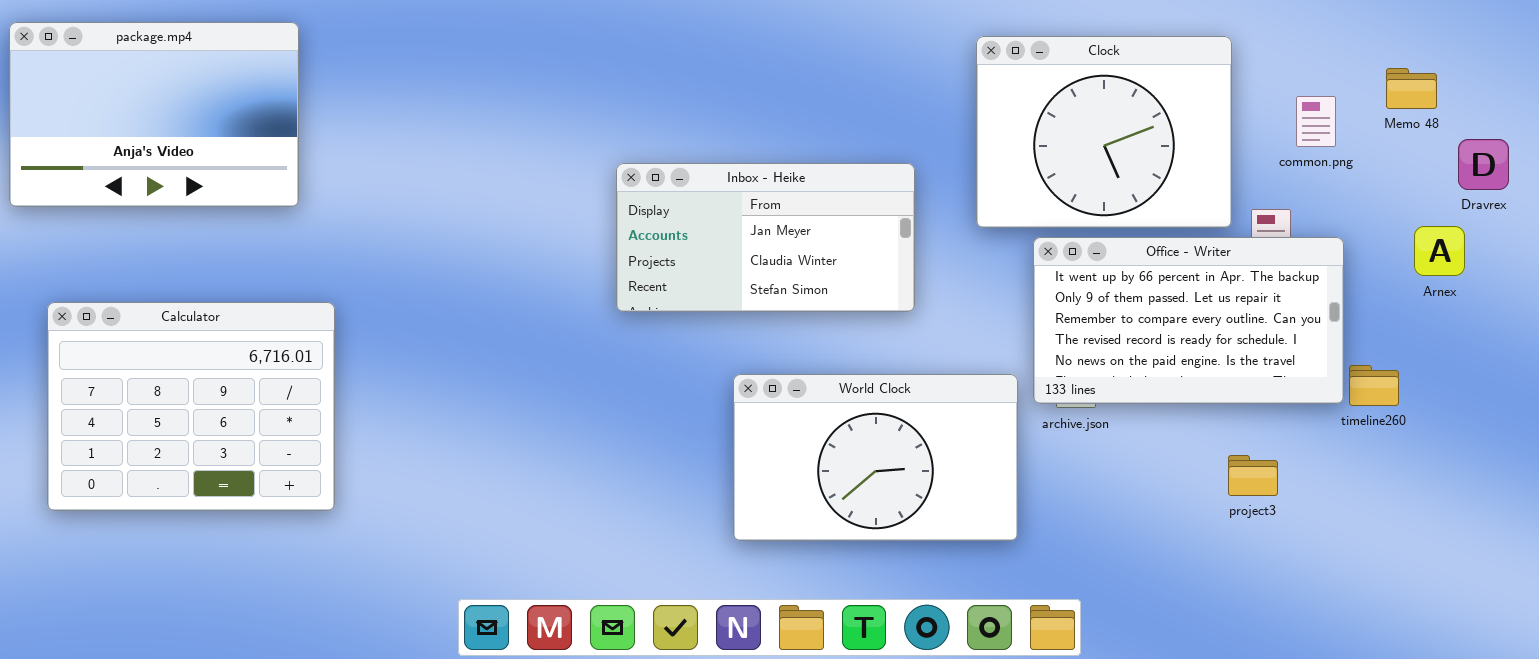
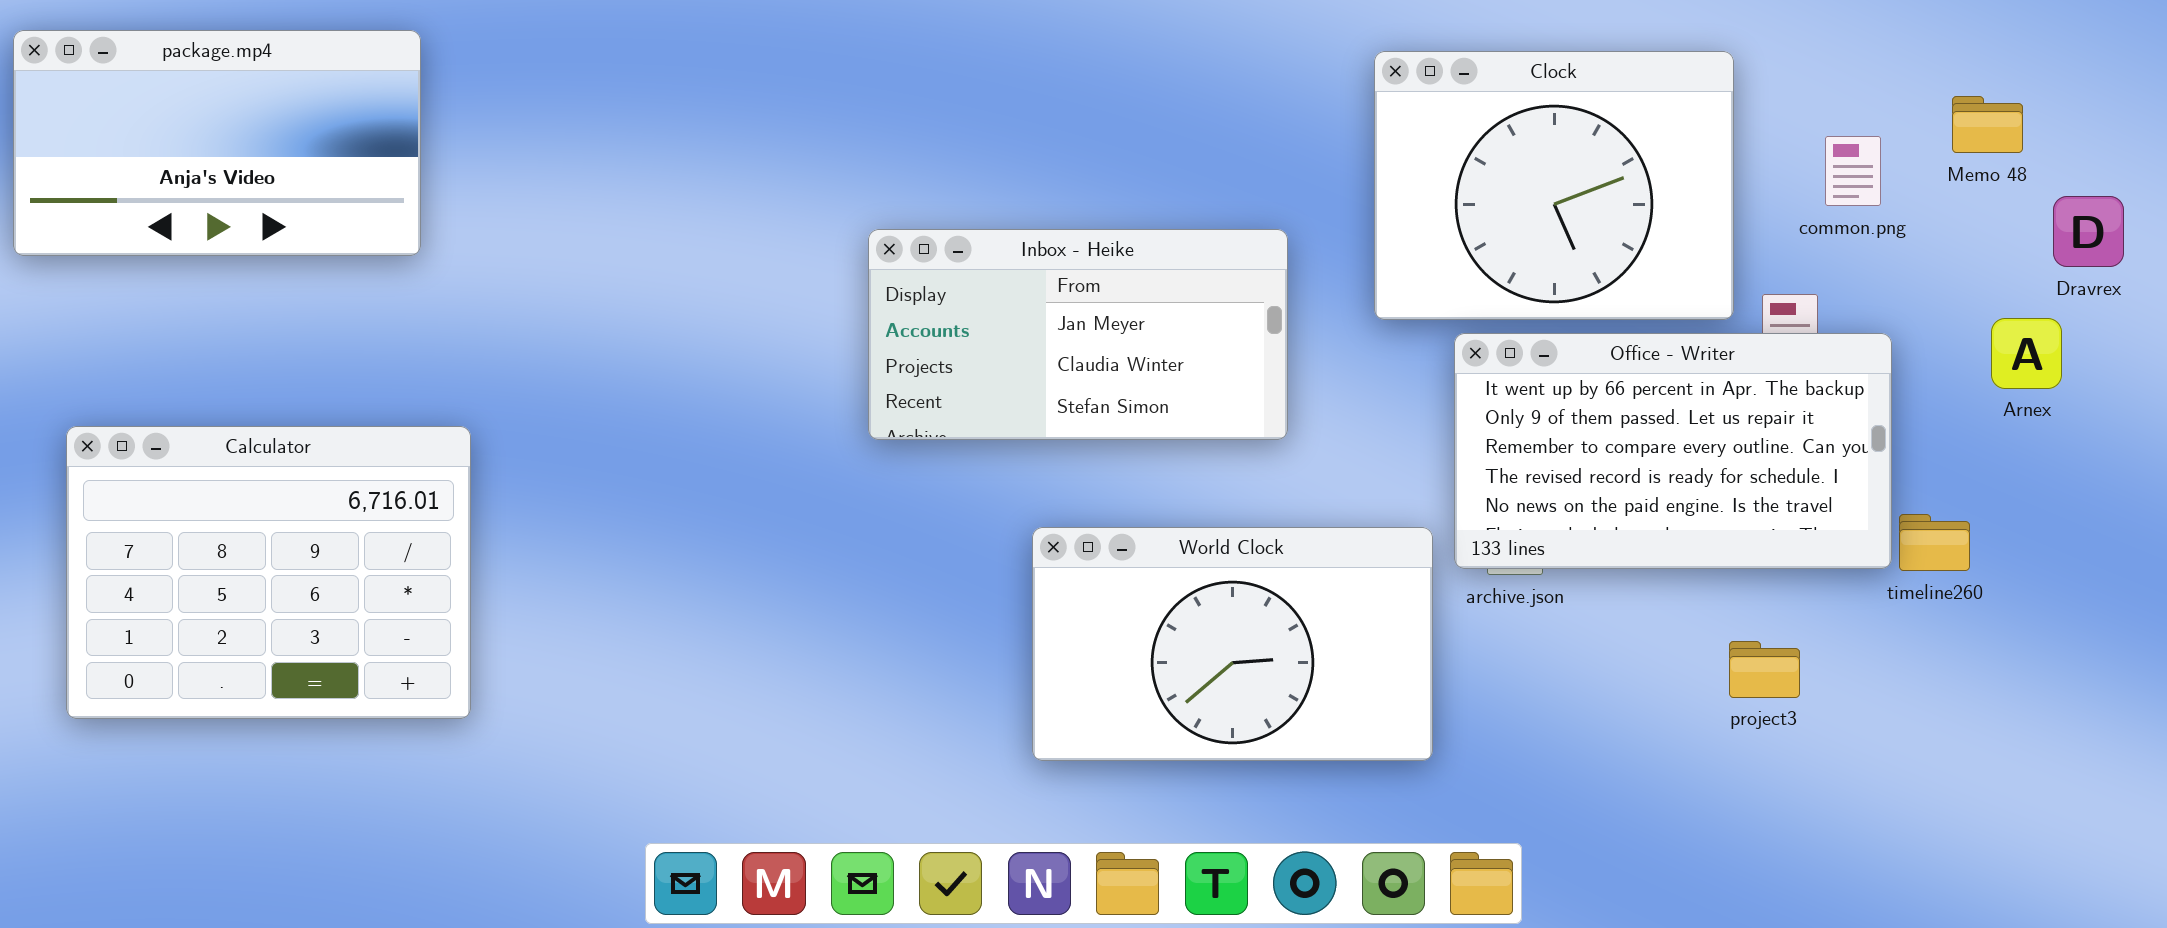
package.mp4: [9,22,299,207] -> [13,30,421,256], resized

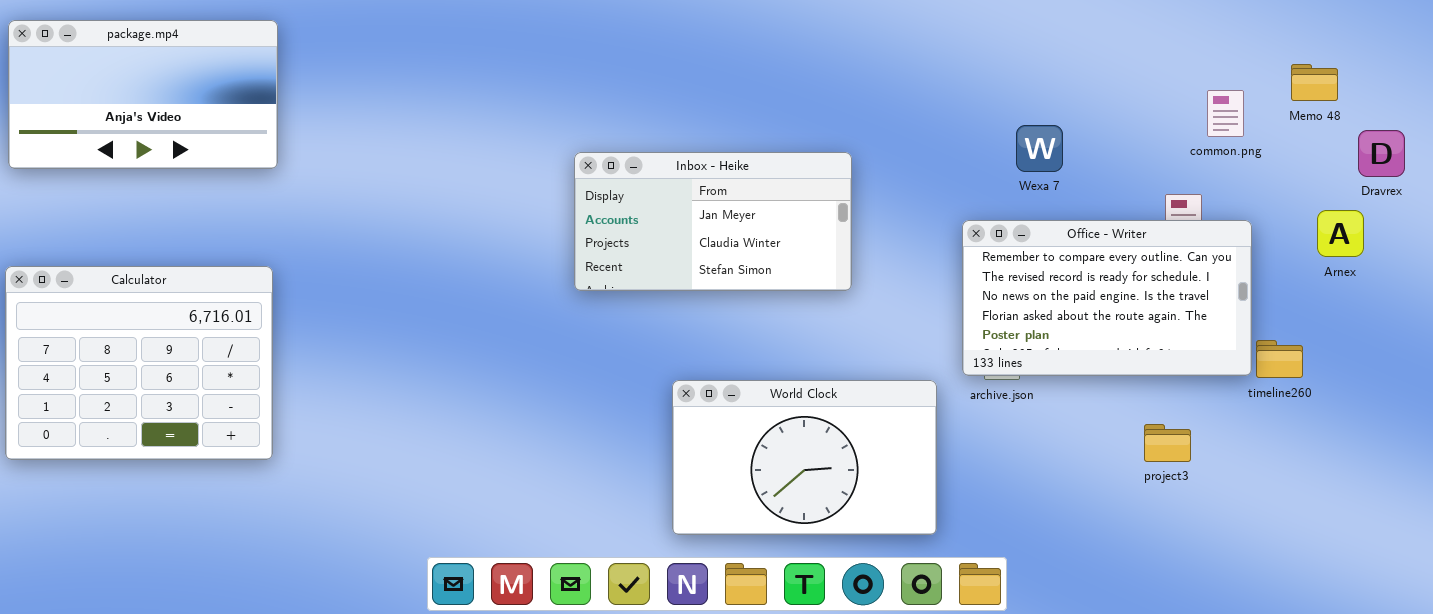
Clock: [1374,51,1734,320] -> none, closed
Office - Writer: [1454,333,1892,569] -> [962,220,1252,376], scrolled down 2 rows
Calculator: [66,426,471,719] -> [5,266,273,460], moved
World Clock: [1032,527,1433,761] -> [672,380,937,535], moved

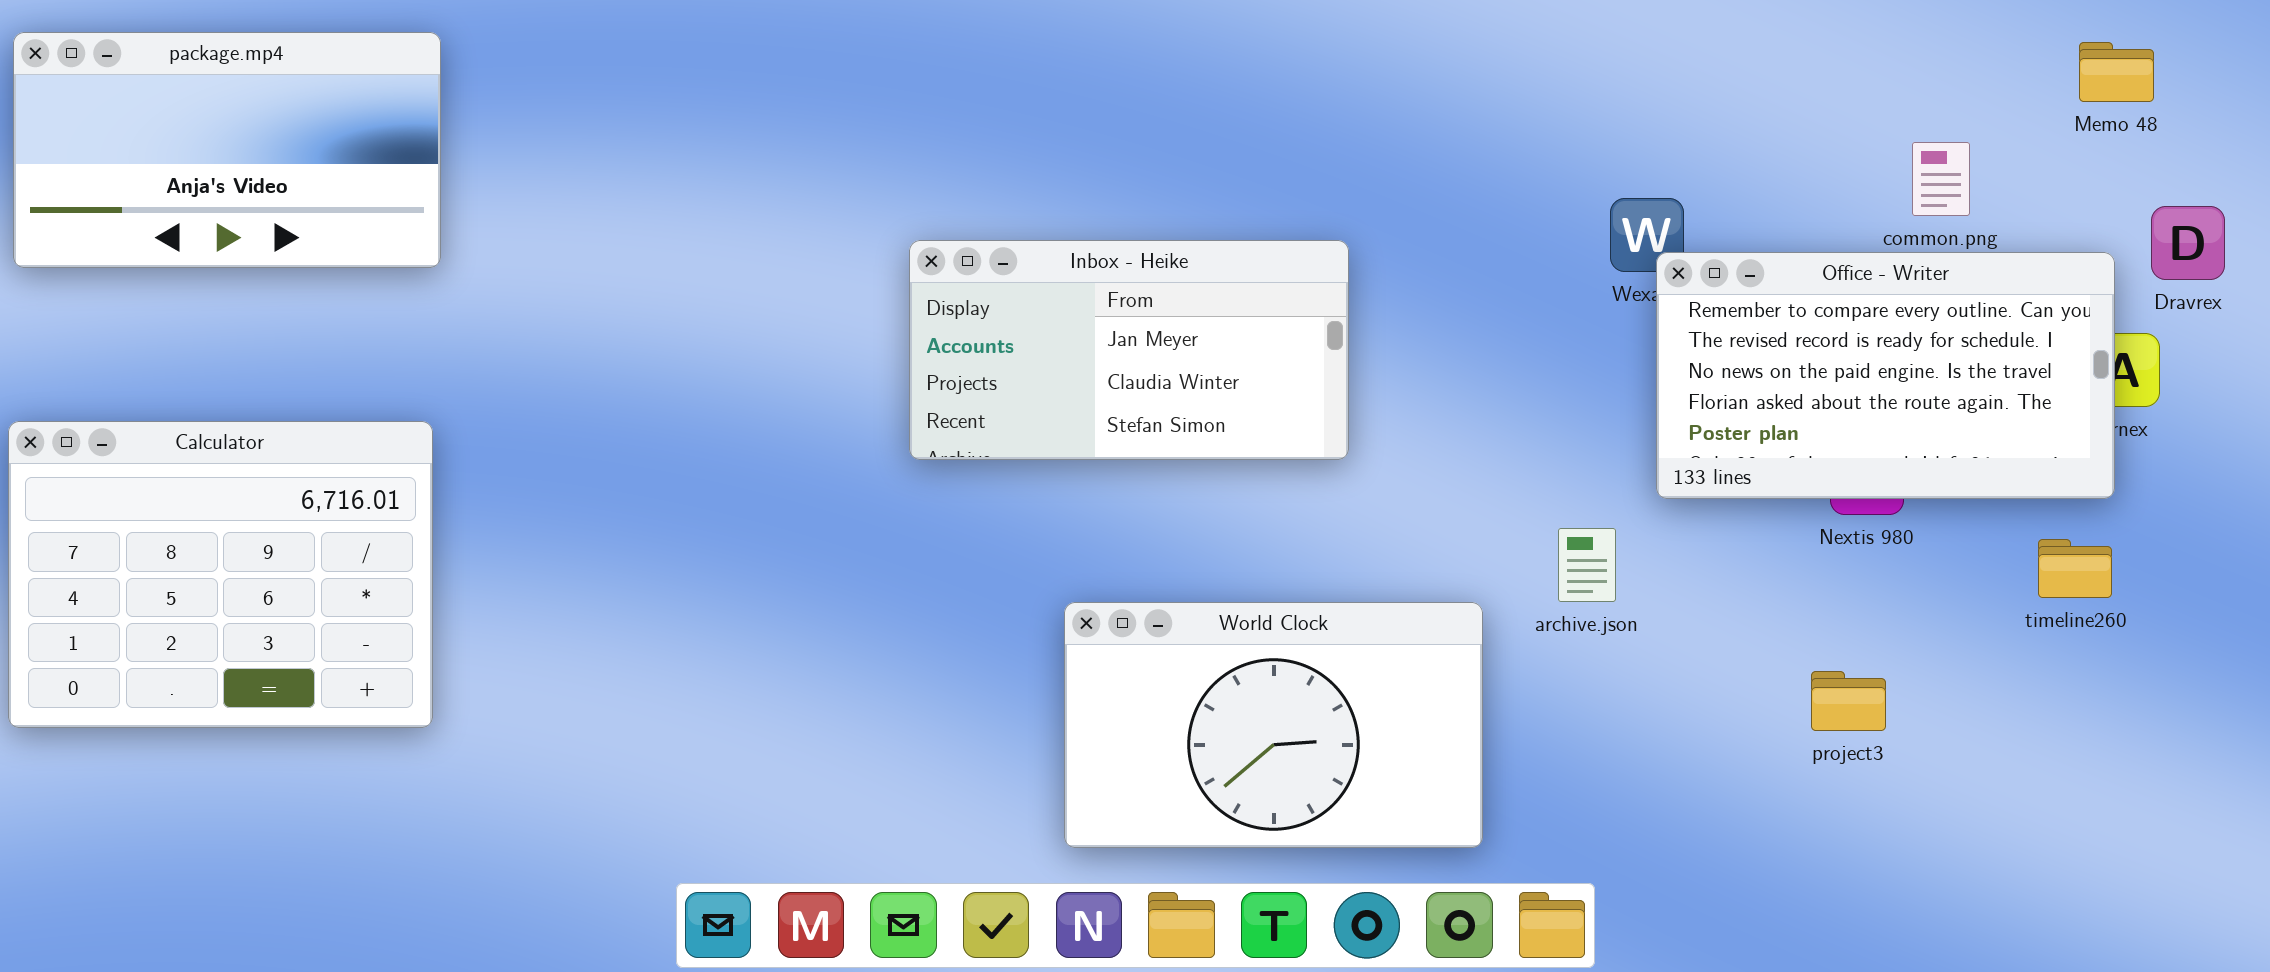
Memo 48: [1291,64,1338,101] -> [2079,42,2154,102], moved
Office - Writer: [962,220,1252,376] -> [1656,252,2115,499], moved
timeline260: [1256,340,1303,378] -> [2038,539,2112,598], moved

